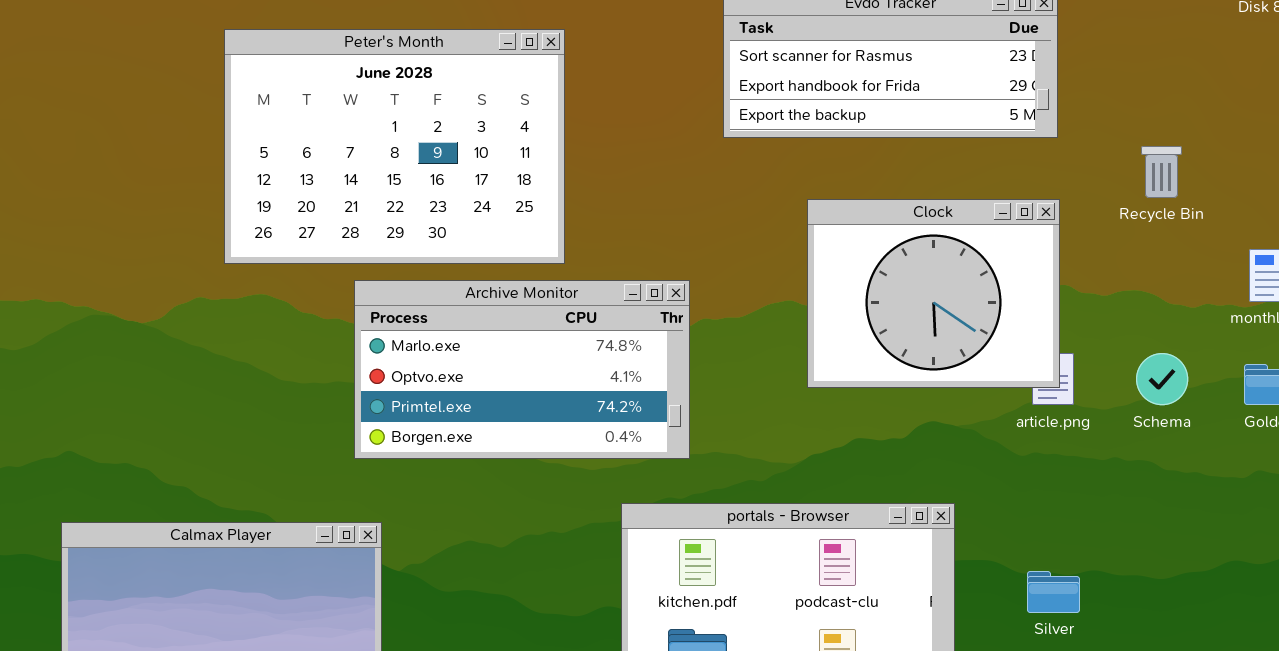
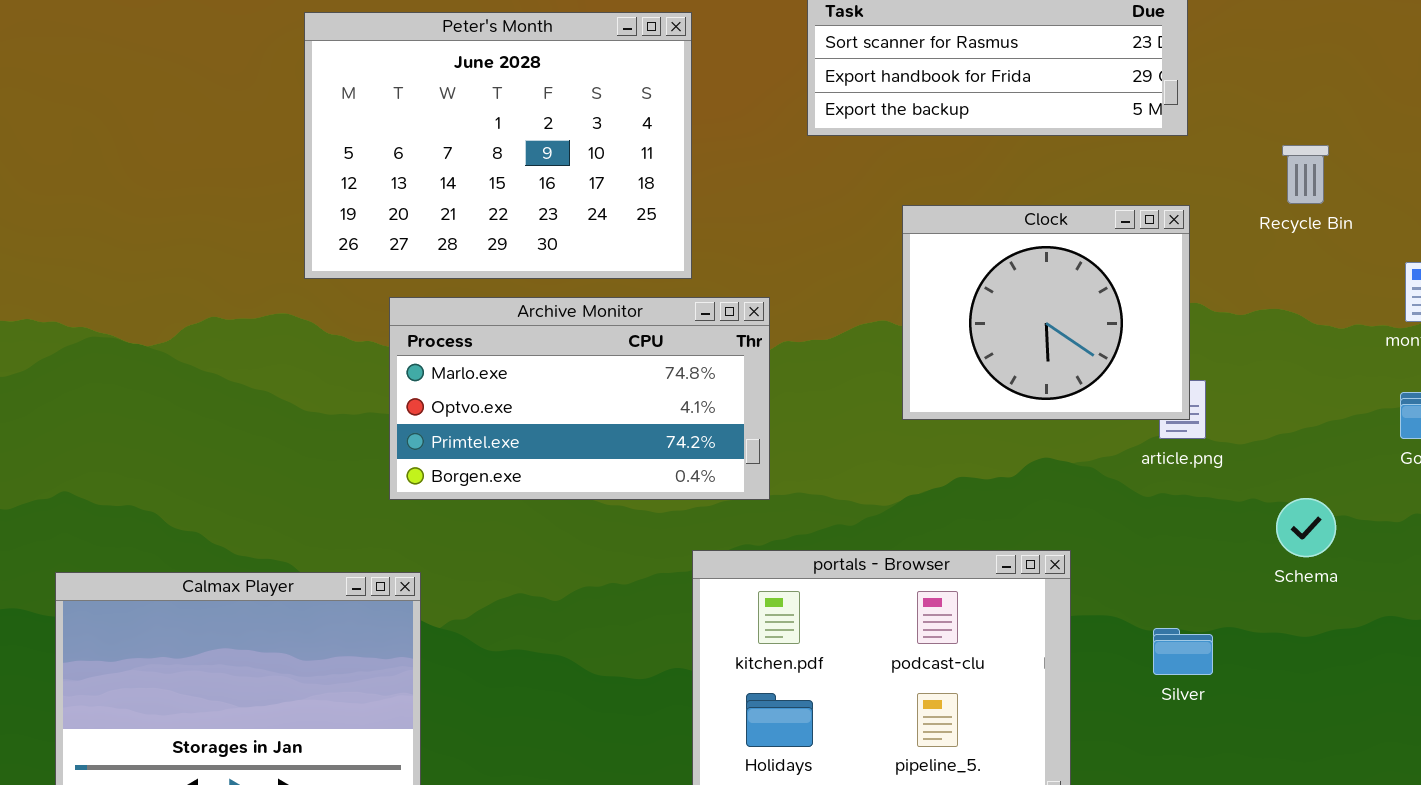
Peter's Month: [224,29,565,264] -> [304,12,692,279], moved
Schema: [1136,353,1188,405] -> [1276,498,1336,557], moved

